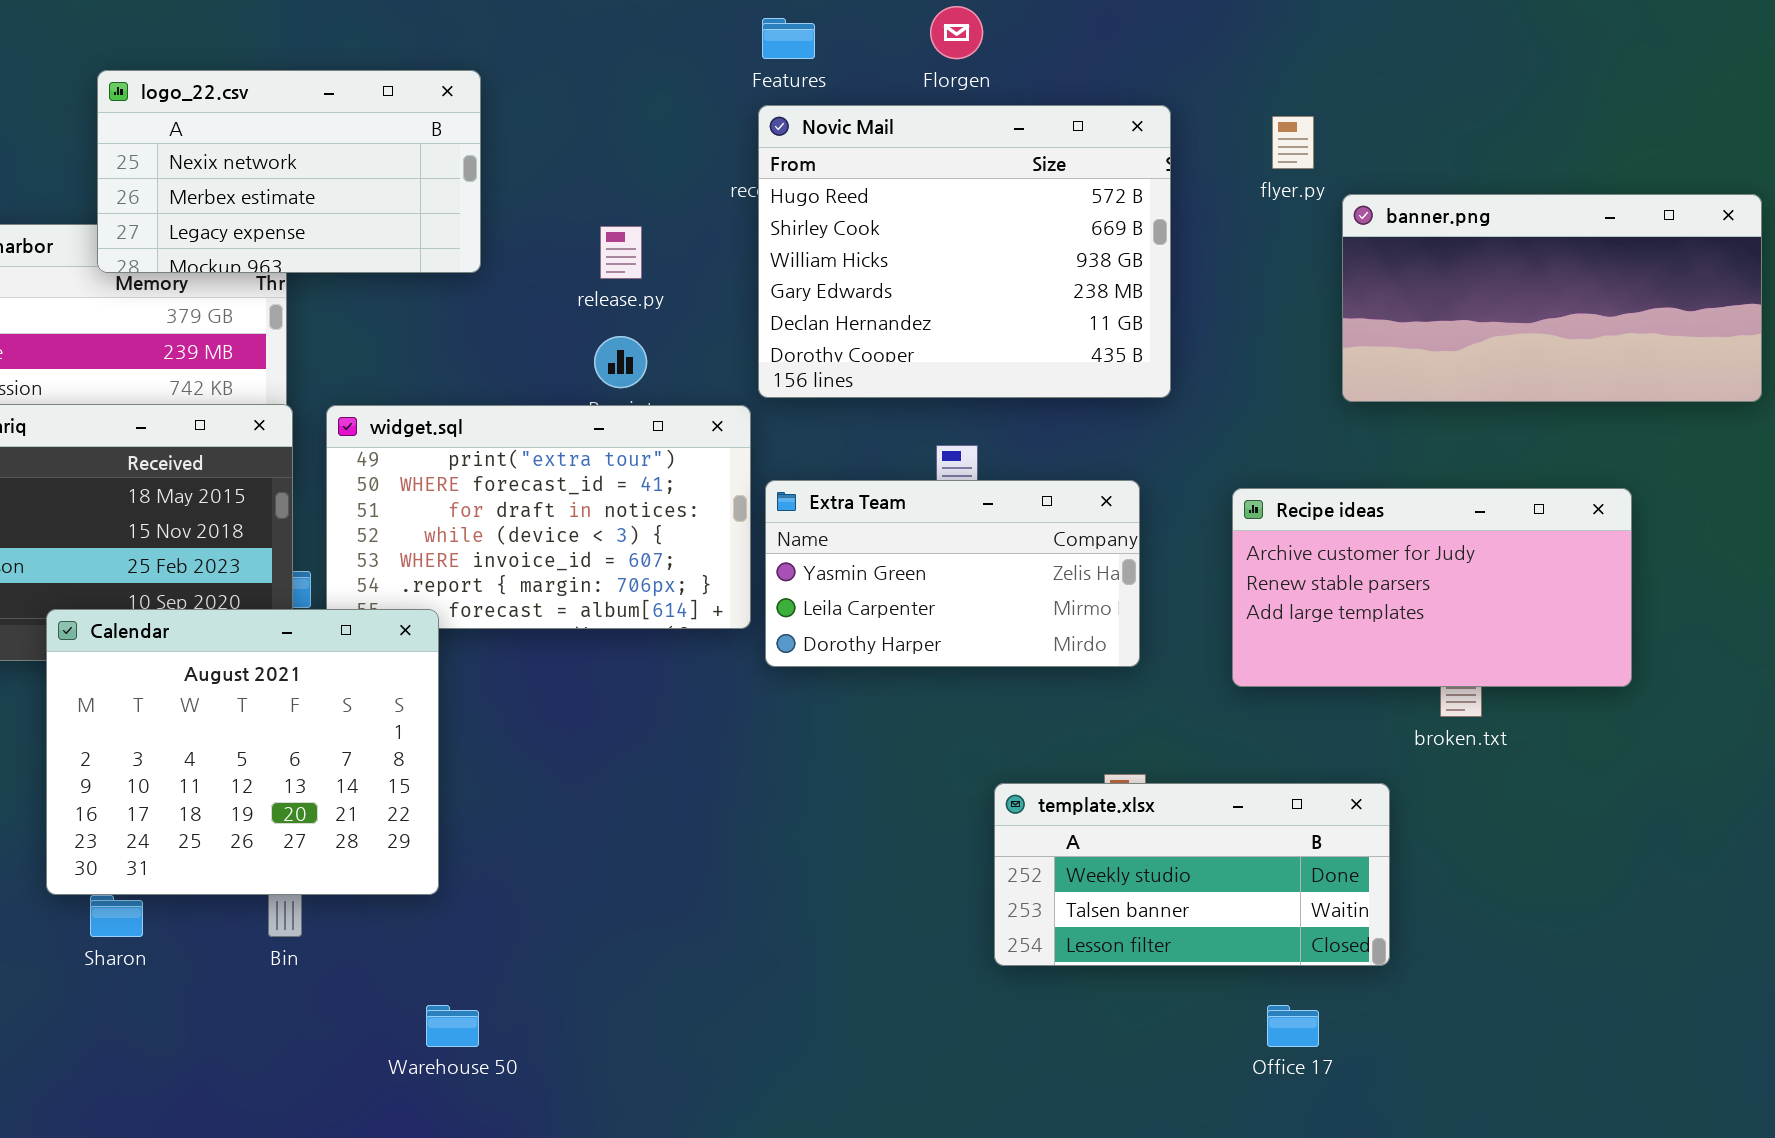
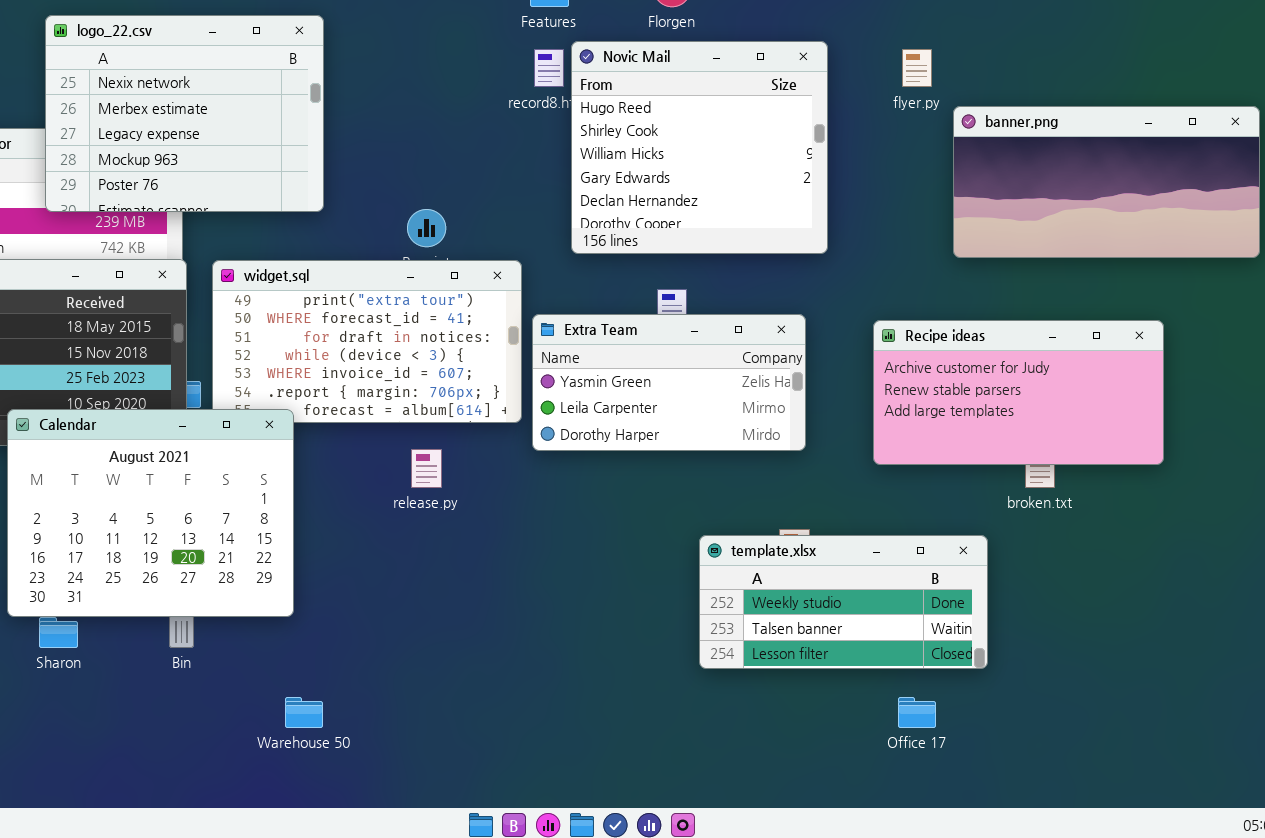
logo_22.csv: [97,70,481,273] -> [45,15,324,212], resized
Novic Mail: [758,105,1171,398] -> [571,41,828,254], resized
release.py: [600,226,642,279] -> [411,449,442,488], moved

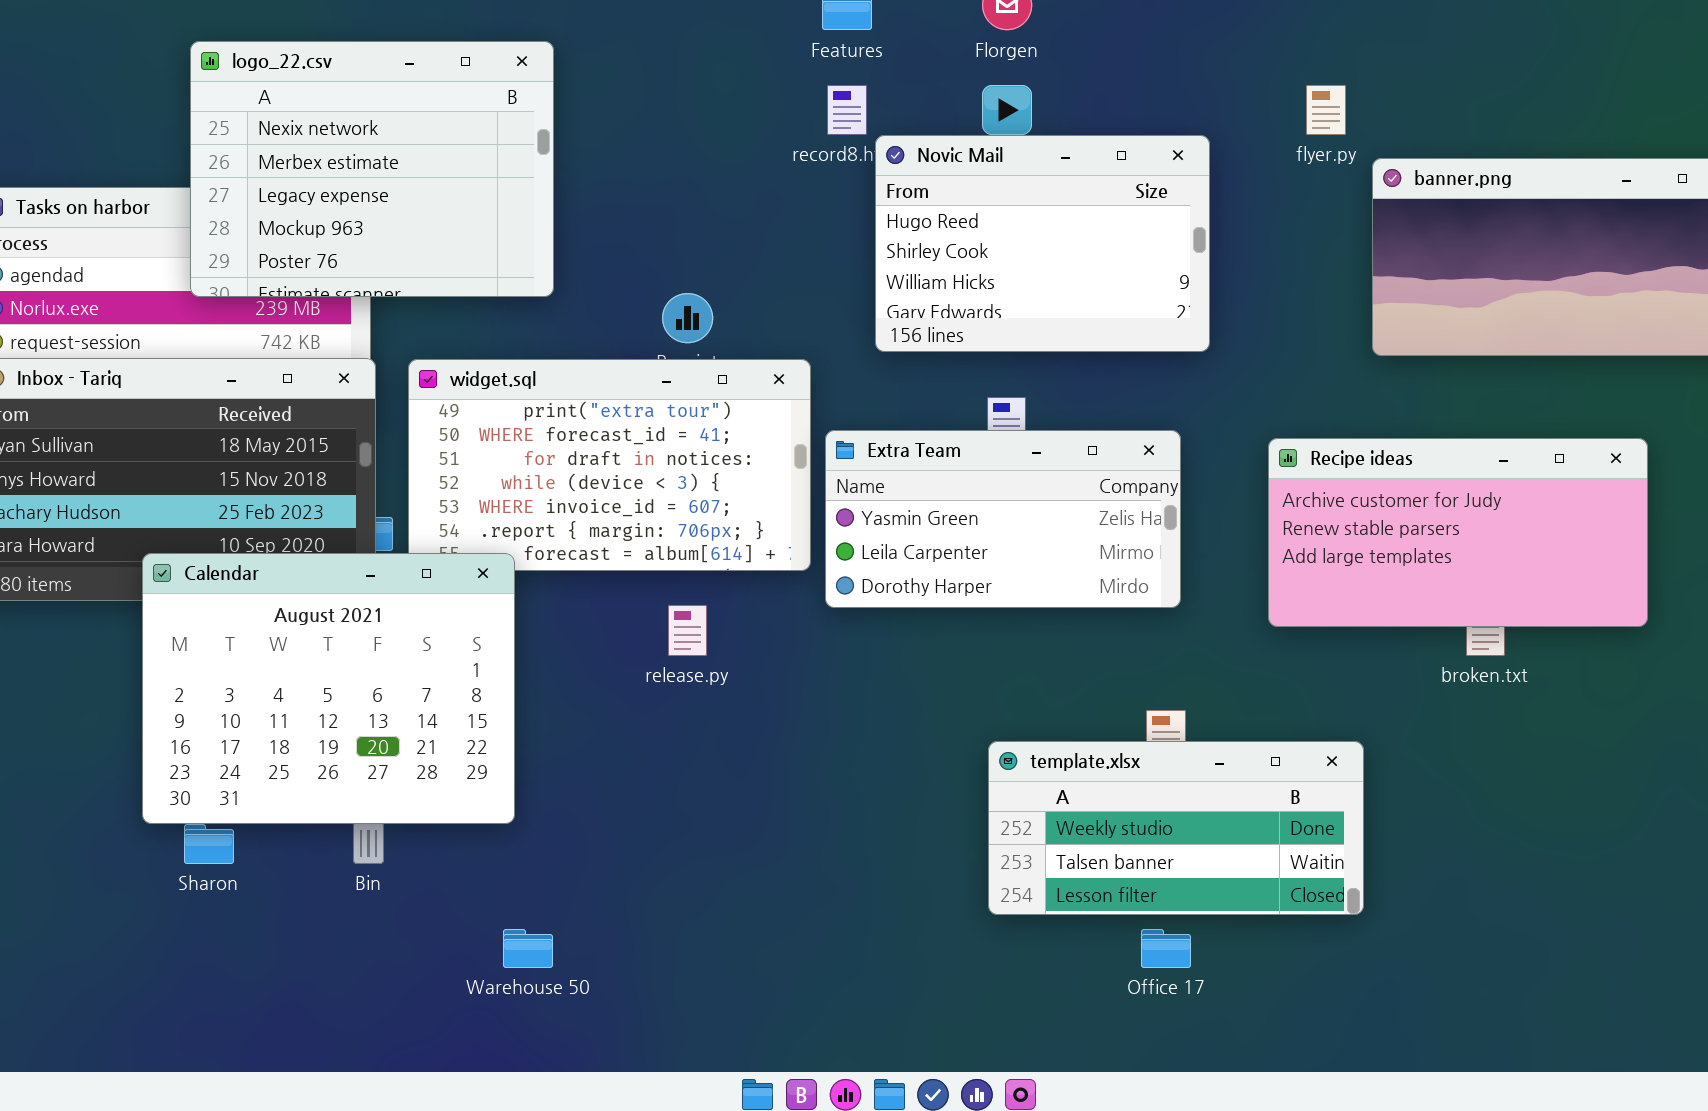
Novic Mail: [571,41,828,254] -> [875,135,1210,352], resized
template.xlsx: [699,535,988,669] -> [988,741,1364,915], moved
Office 17: [898,697,936,728] -> [1141,929,1191,968], moved

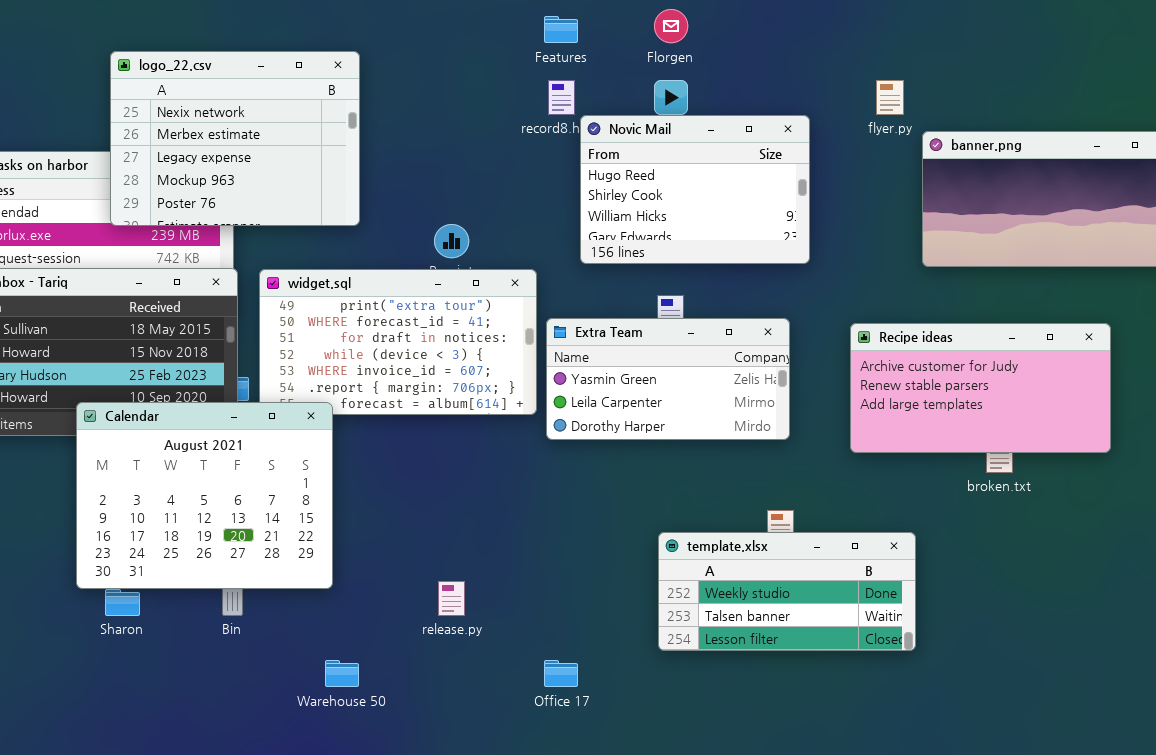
release.py: [668,605,707,656] -> [438,581,465,616], moved
Office 17: [1141,929,1191,968] -> [544,660,578,687], moved

